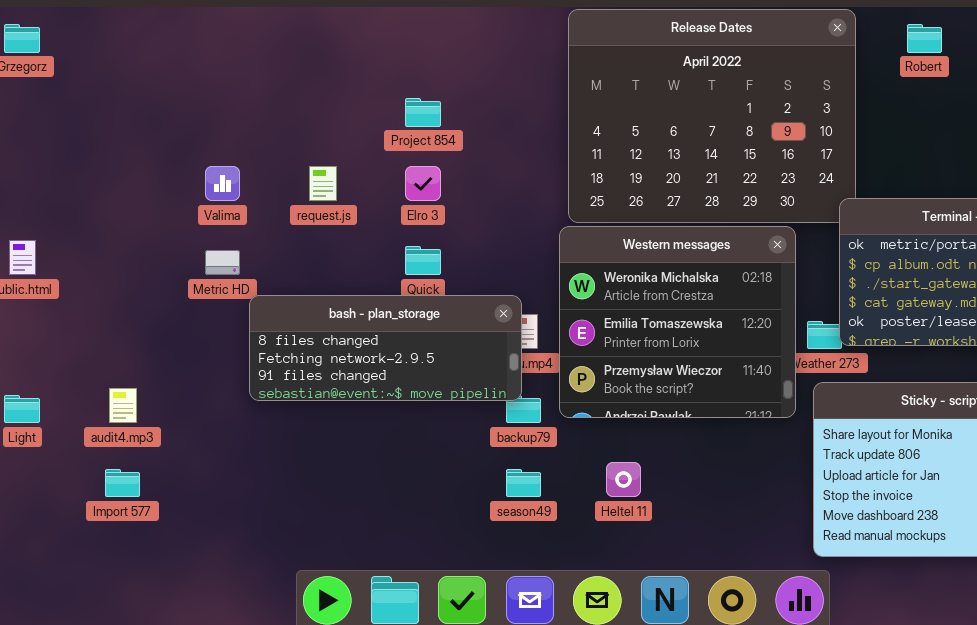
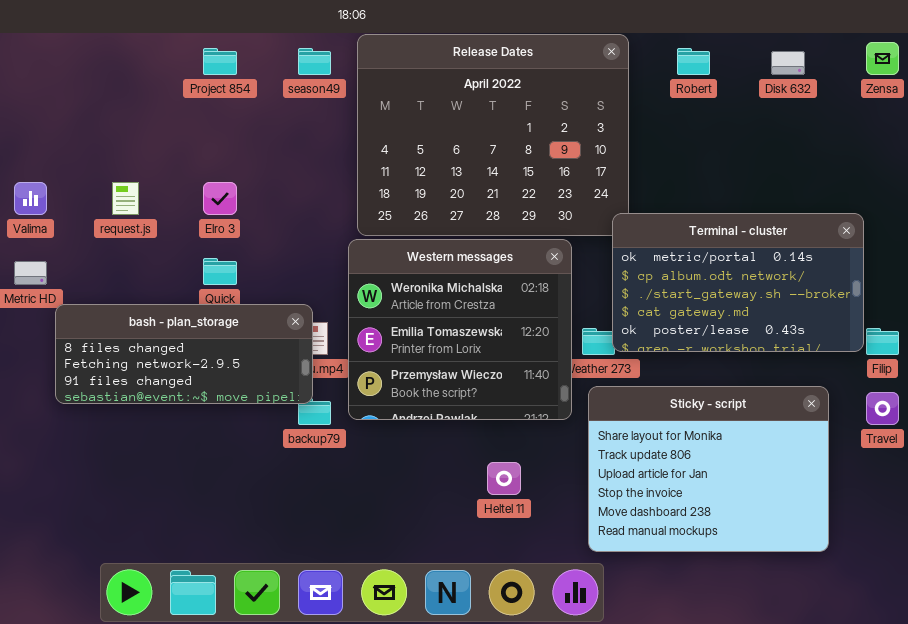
Project 854: [405,98,441,127] -> [203,48,237,75], moved
Heltel 11: [606,462,641,497] -> [487,462,521,495], moved
season49: [506,469,541,497] -> [298,48,331,75], moved

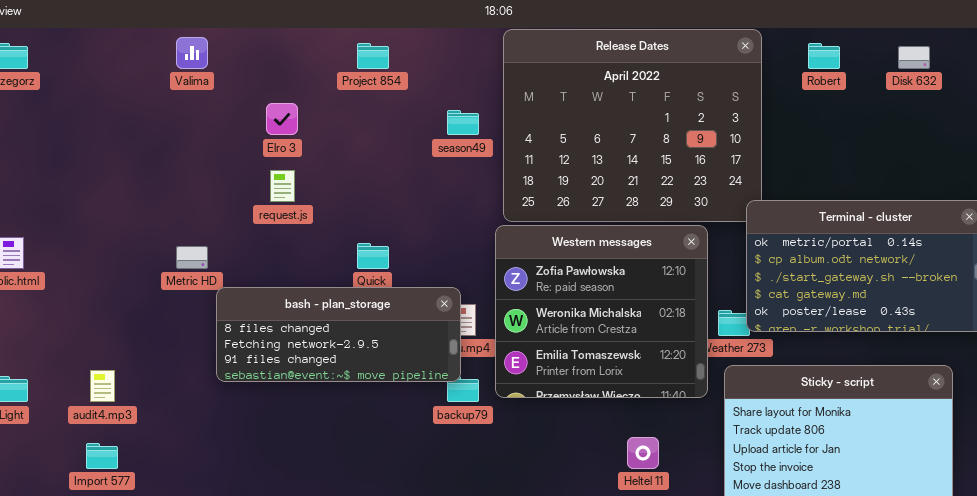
season49: [298,48,331,75] -> [447,110,479,135], moved
Valima: [14,182,47,215] -> [176,37,208,69], moved
Elro 3: [203,182,237,215] -> [266,103,298,135], moved
Western messages: [348,239,572,420] -> [495,225,708,398], scrolled up 1 row

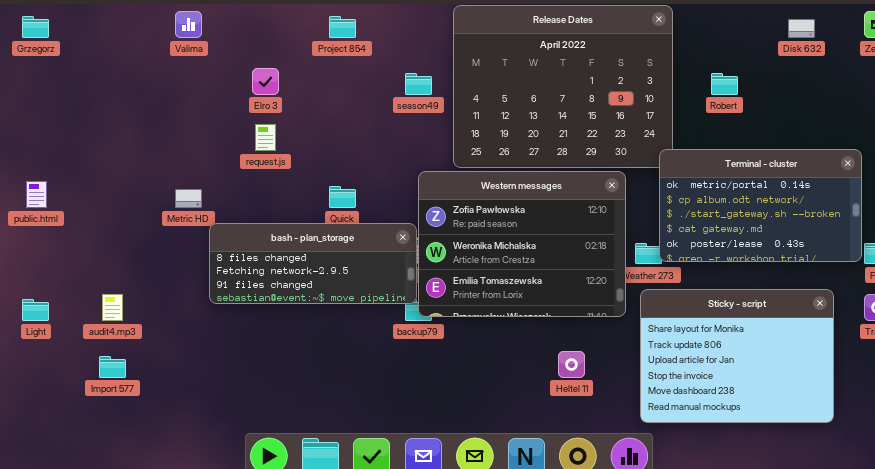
Robert: [808,43,840,69] -> [711,73,738,95], moved
Western messages: [495,225,708,398] -> [418,171,626,317], resized

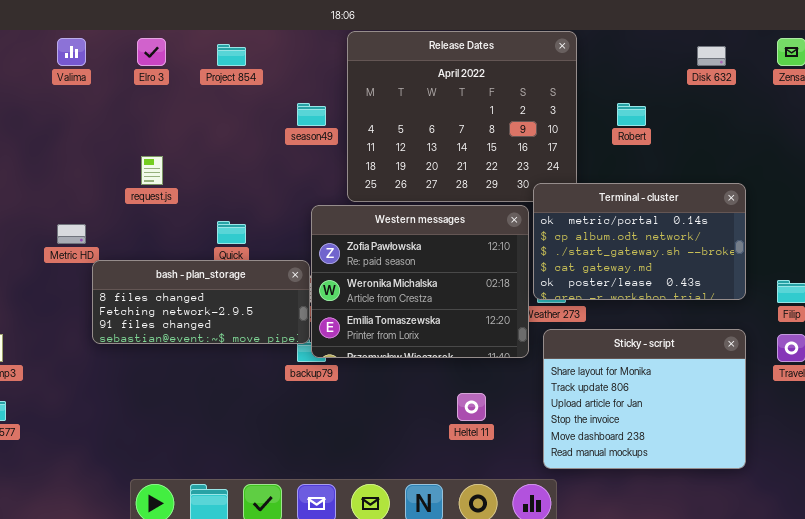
Elro 3: [252,68,279,95] -> [137,38,166,66], moved
Terminal - cluster: [659,149,862,262] -> [533,183,746,300], moved

